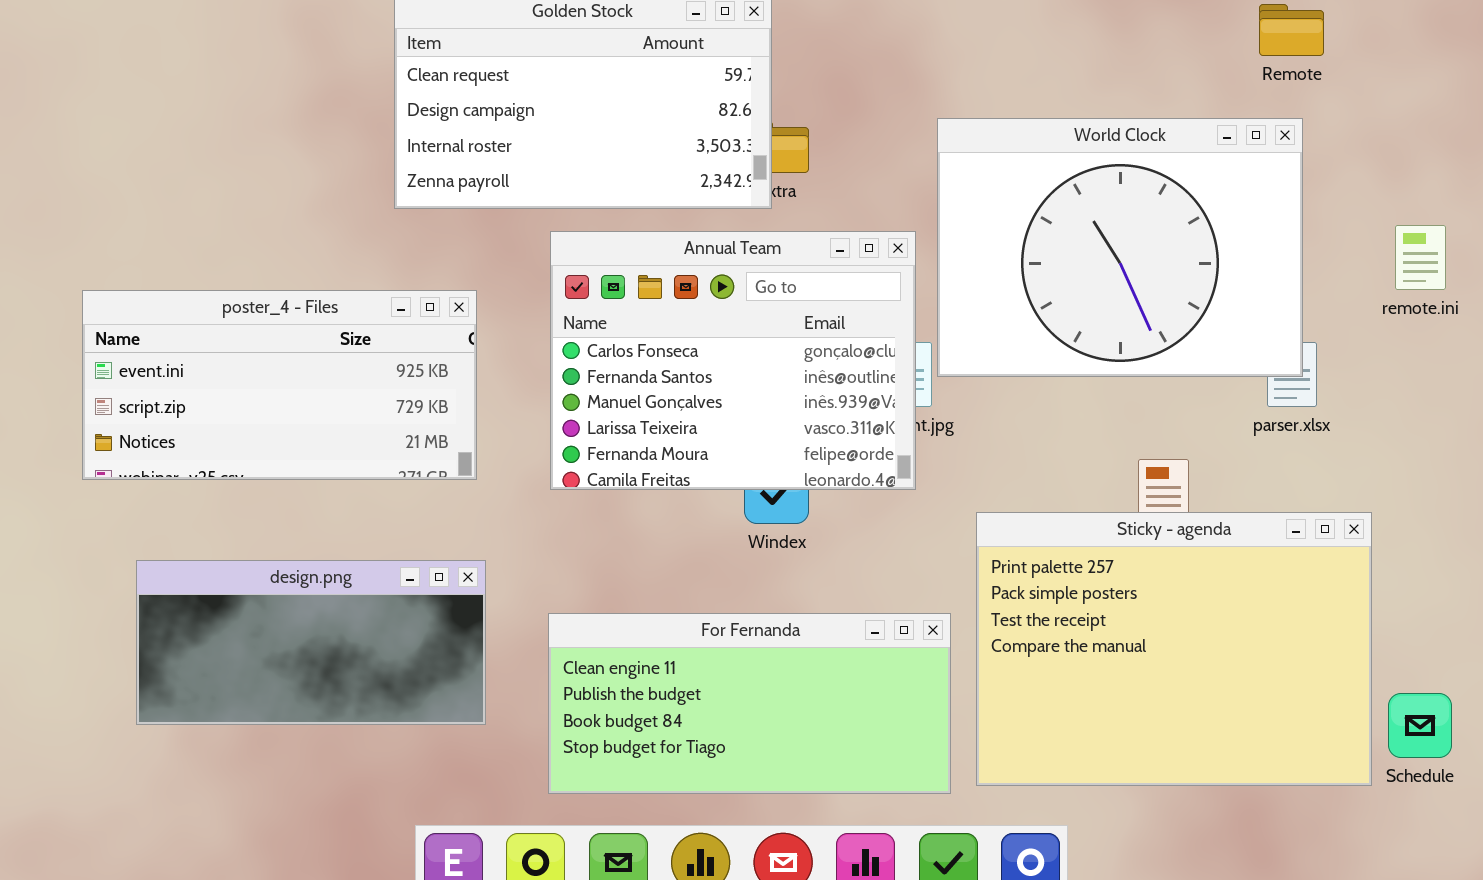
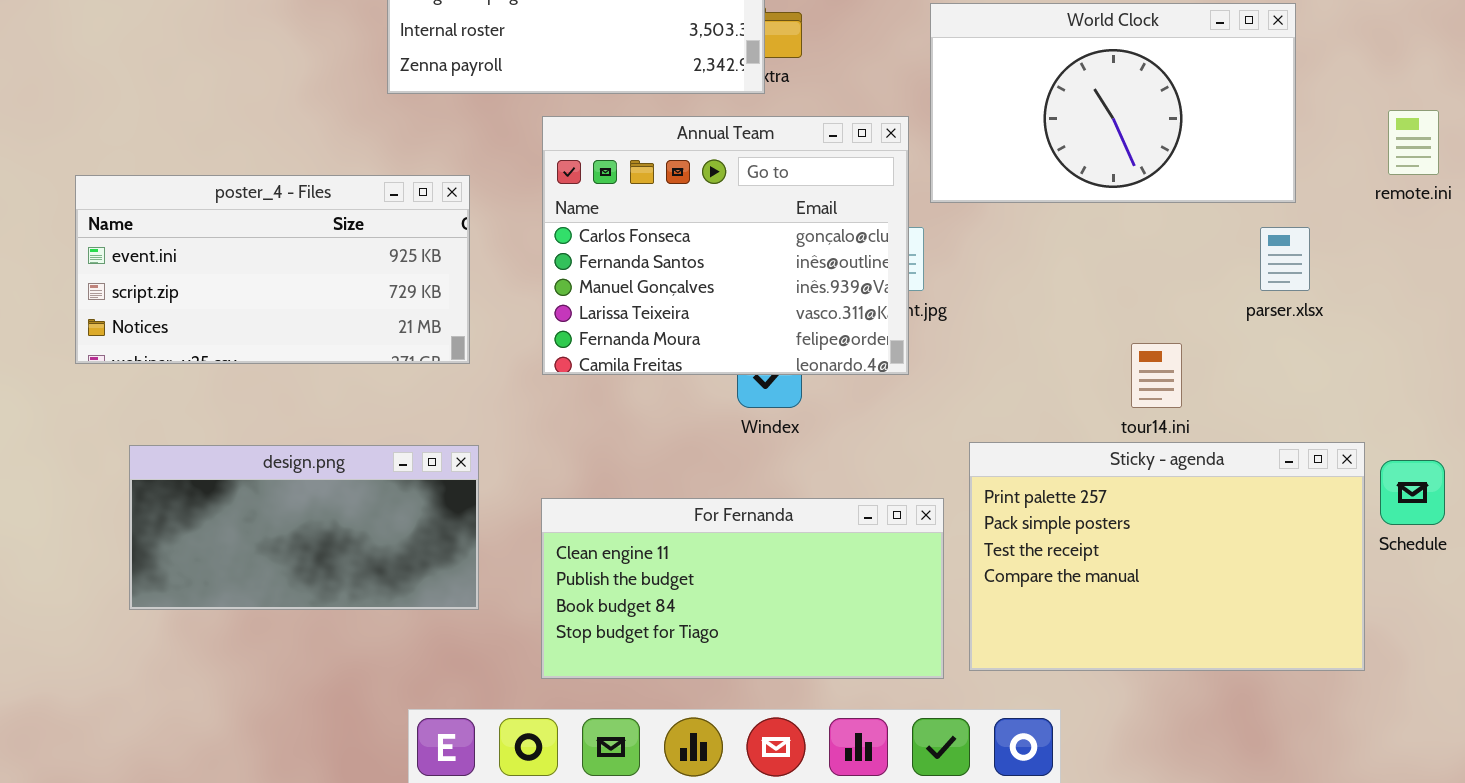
World Clock: [937,118,1303,377] -> [930,3,1296,203], resized
Sticky - agenda: [976,512,1372,786] -> [969,442,1365,671], resized
Schedule: [1388,693,1452,758] -> [1380,460,1445,525], moved

